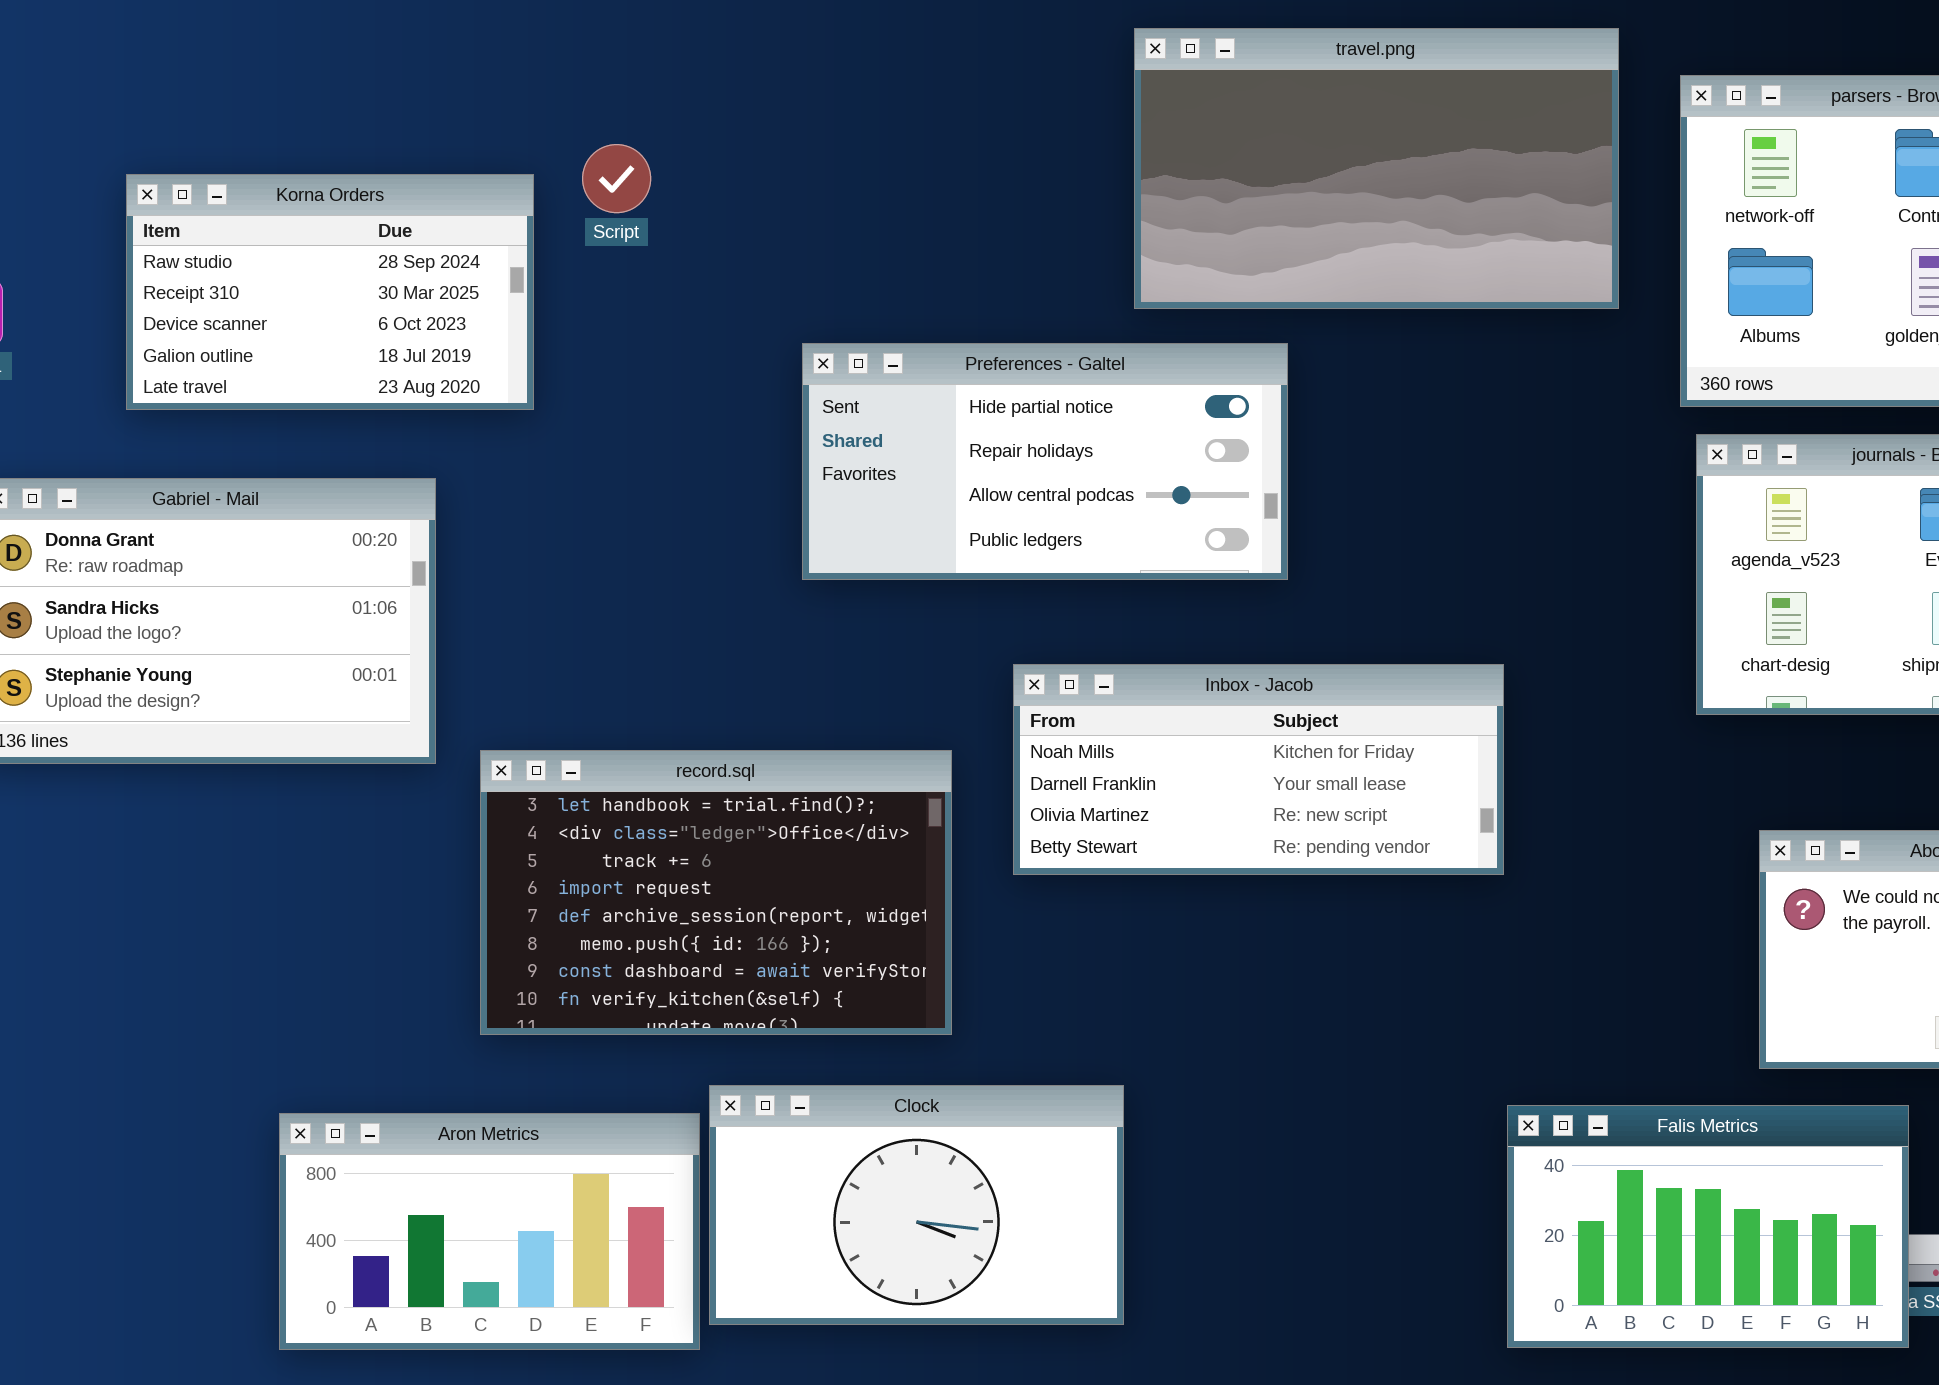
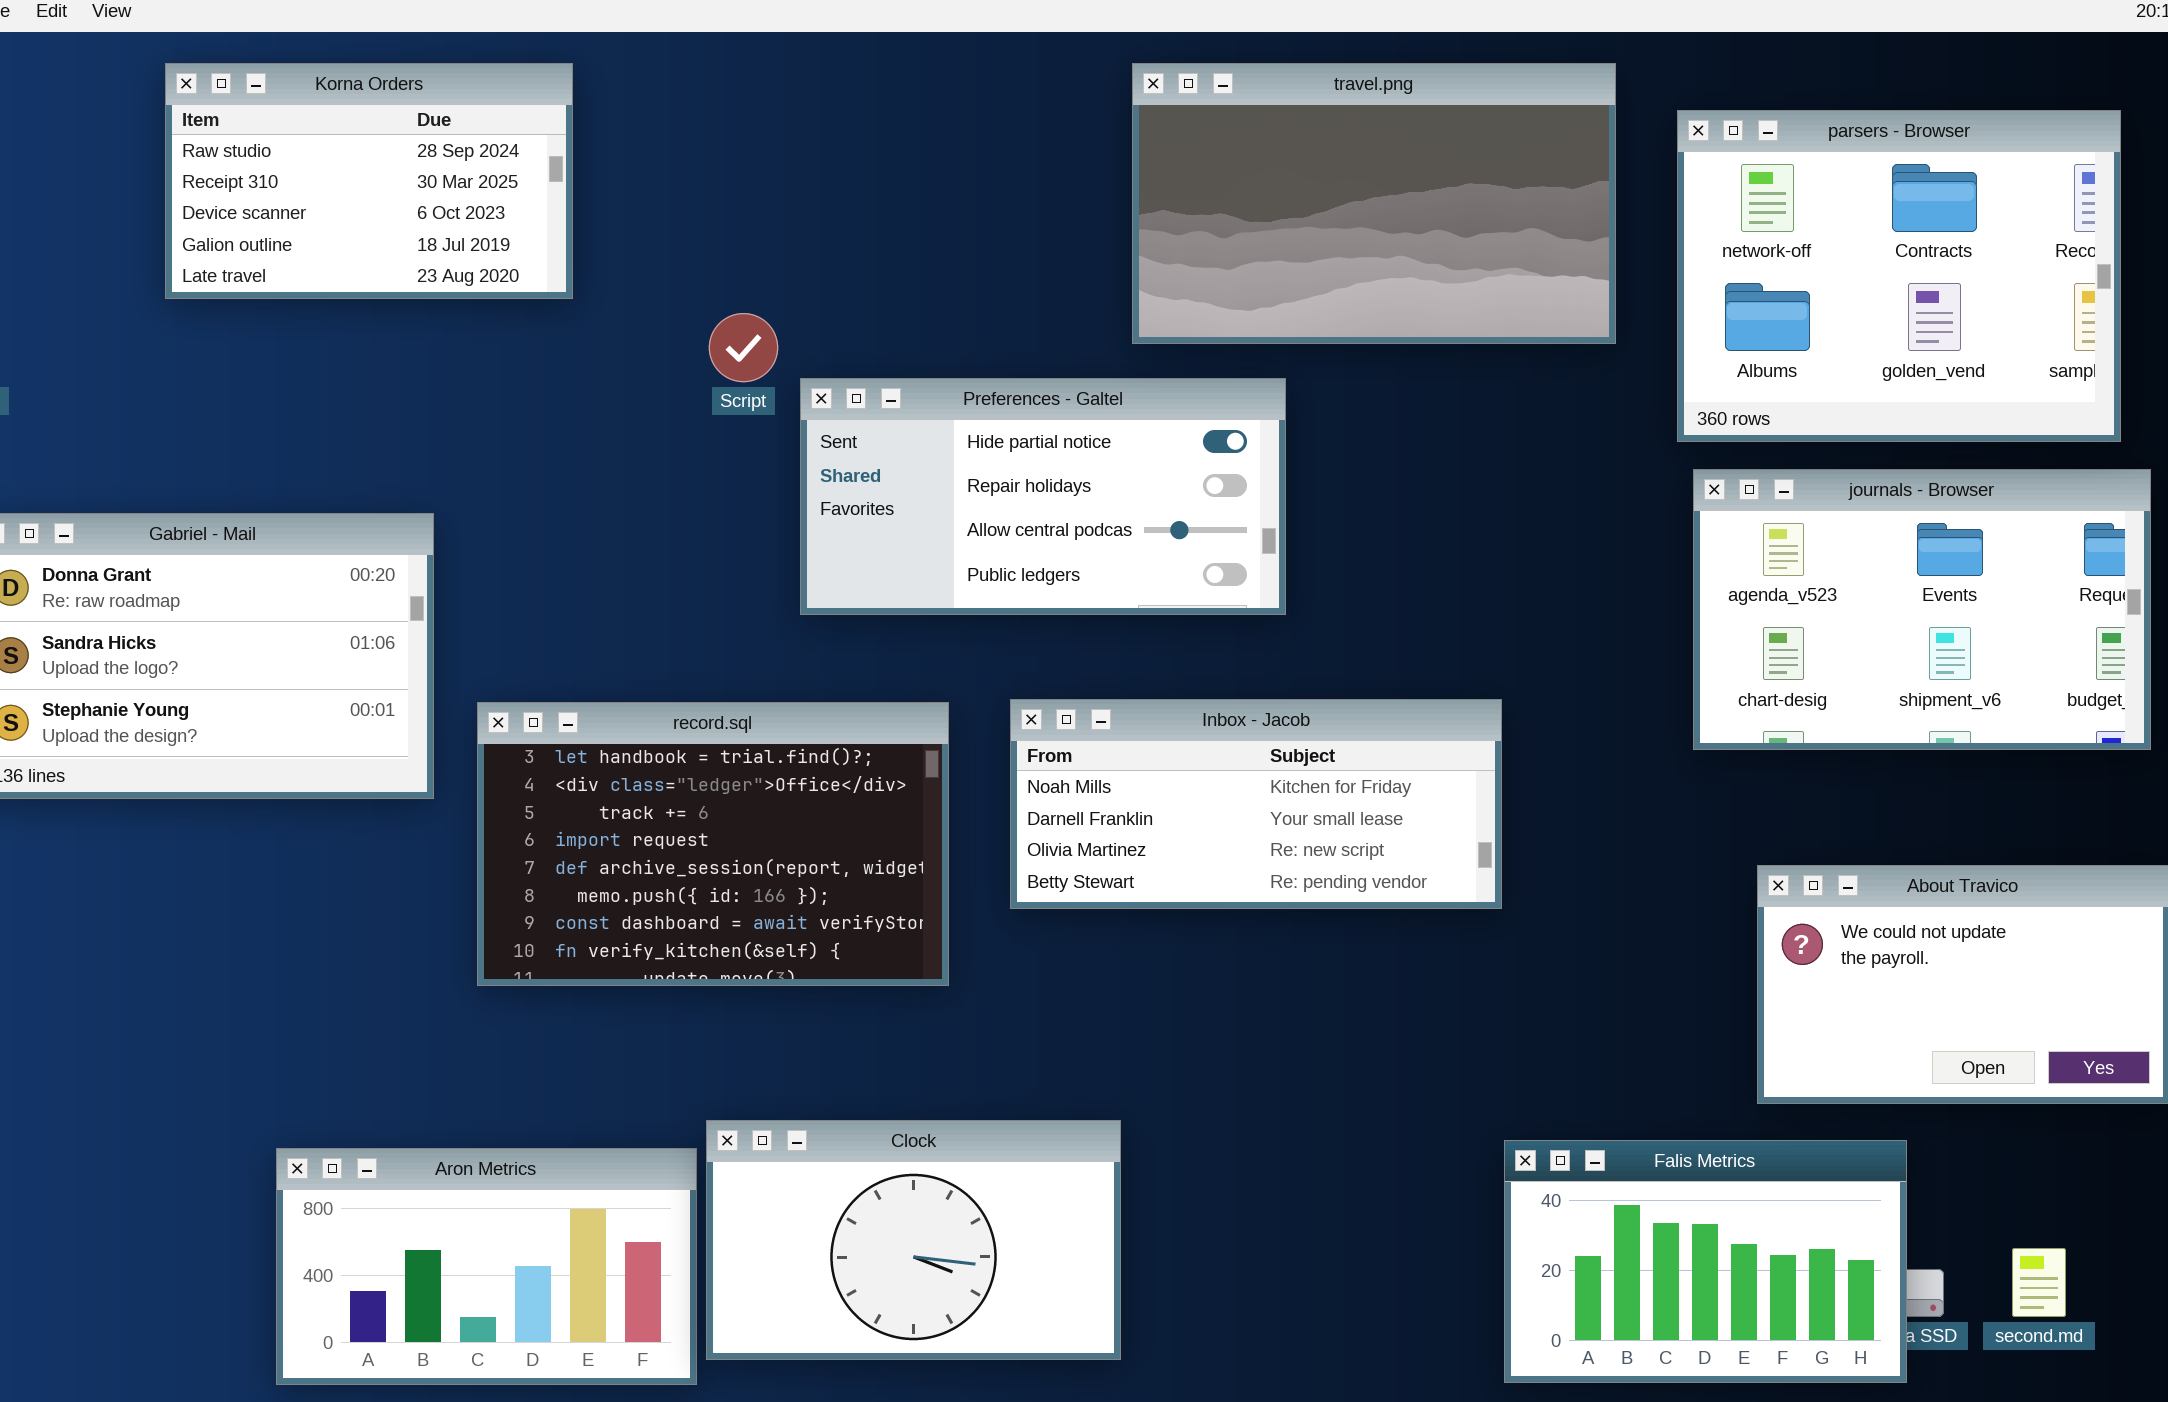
Script: [582,144,651,213] -> [709,313,778,382], moved
Korna Orders: [126,174,534,410] -> [165,63,573,299], moved
record.sql: [480,750,952,1035] -> [477,702,949,986], moved

